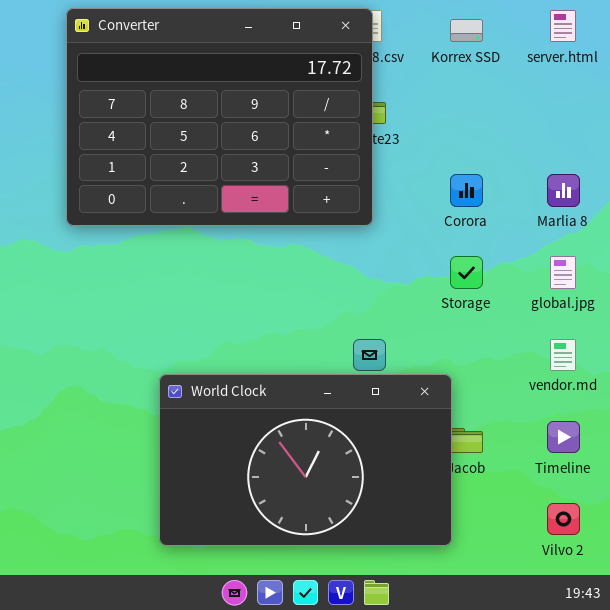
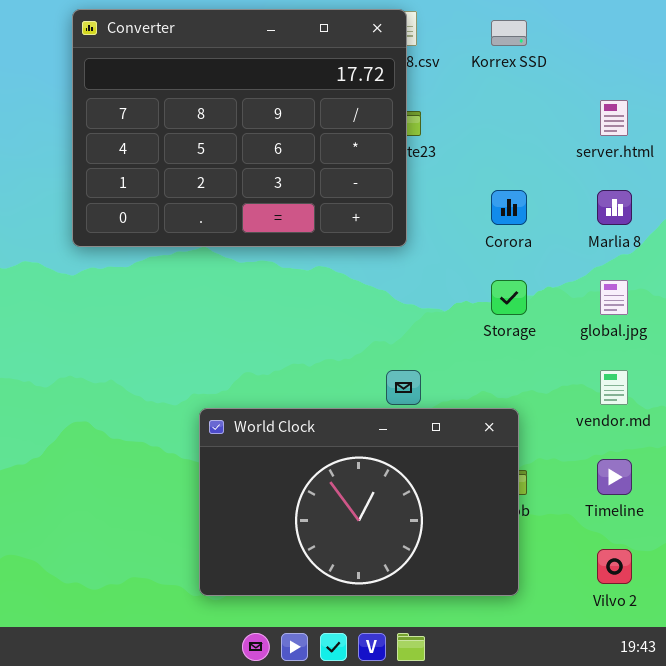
server.html: [550,10,576,42] -> [600,100,628,136], moved
World Clock: [159,374,452,546] -> [199,408,519,596], moved

